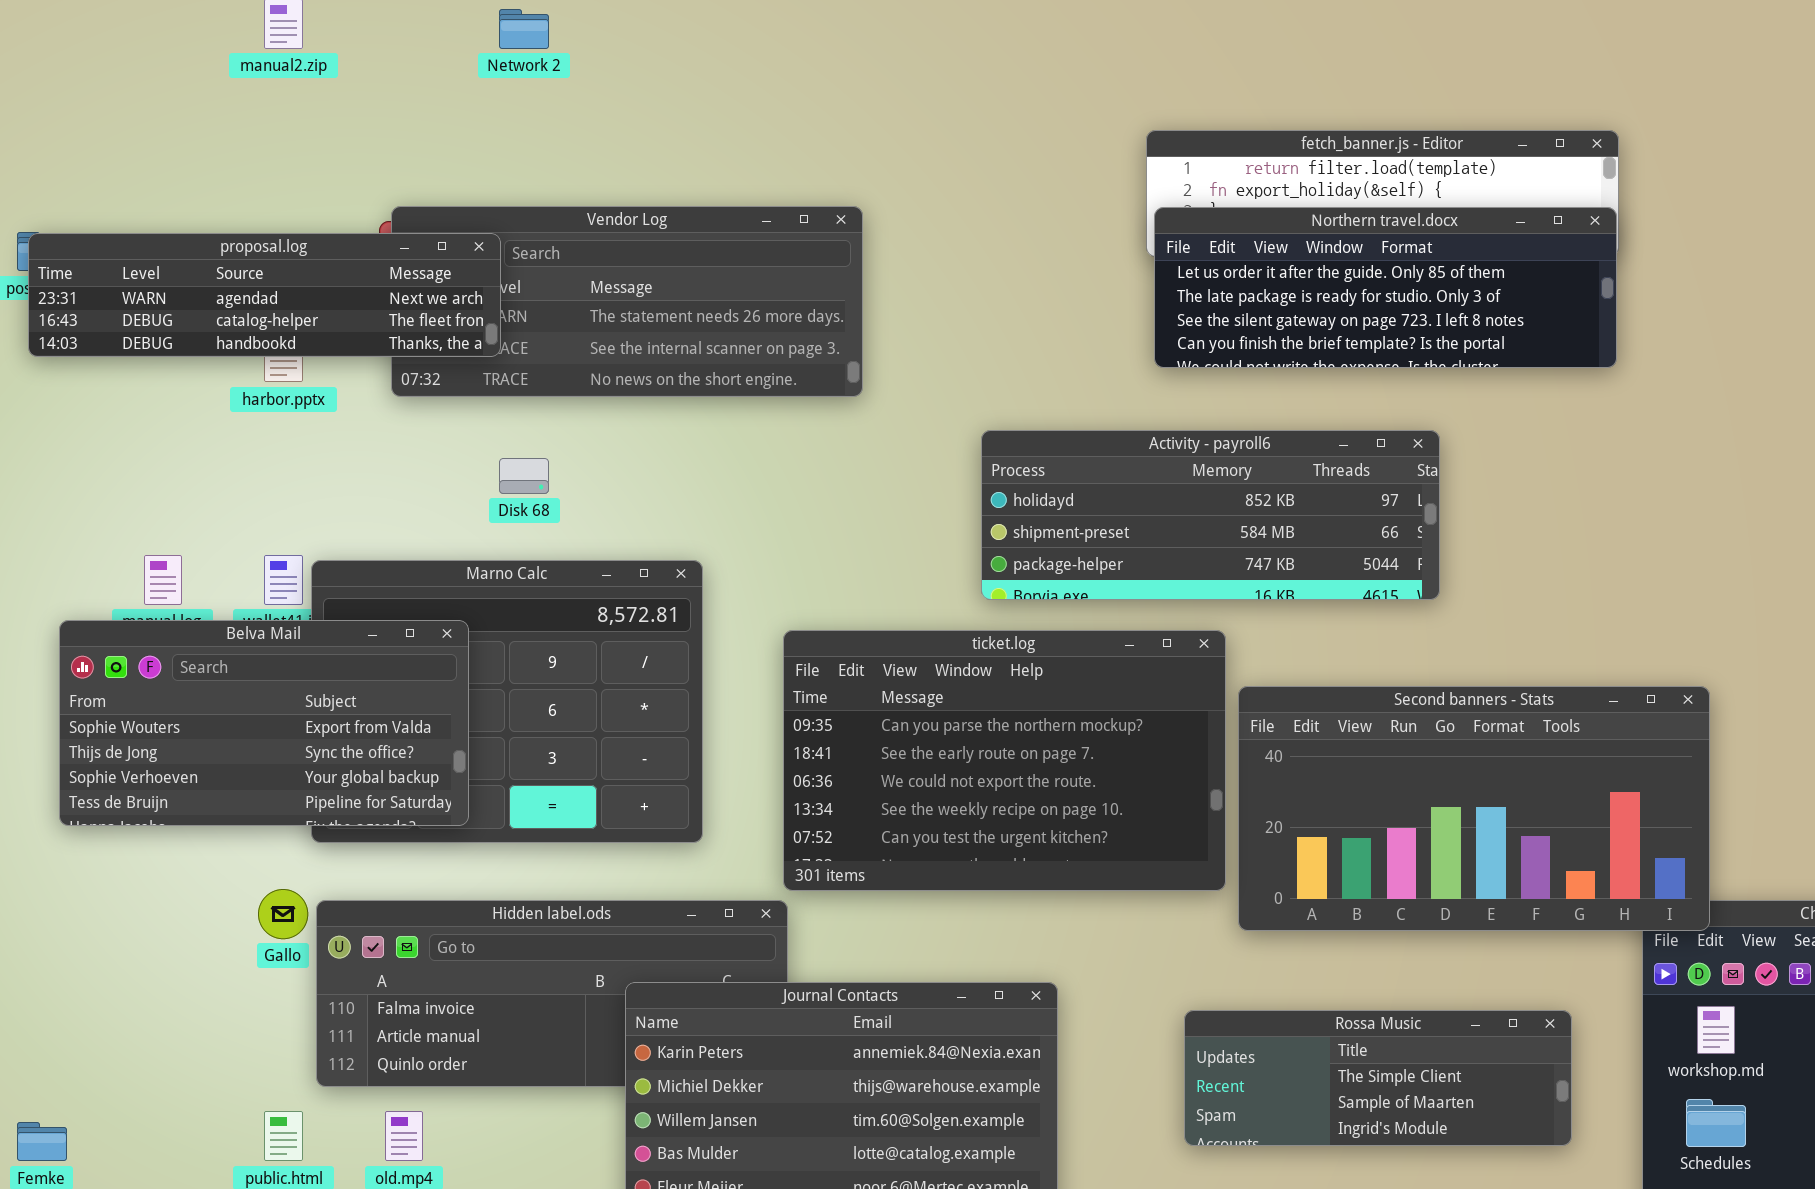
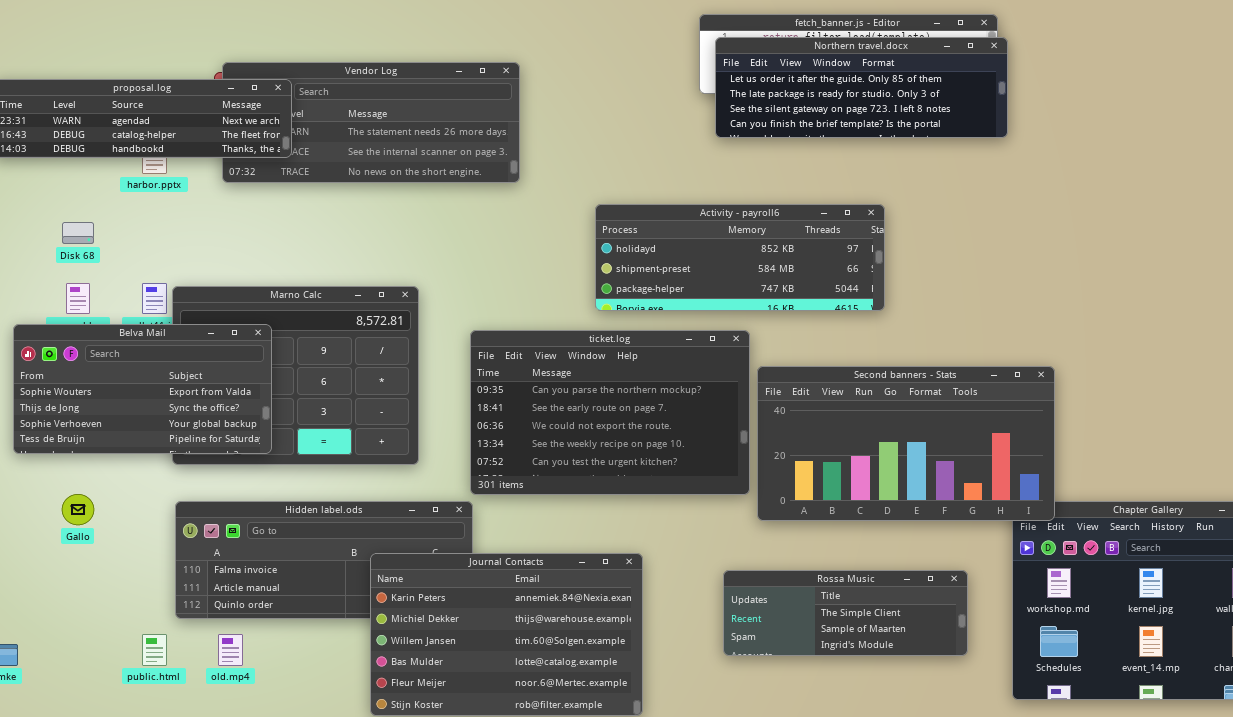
Northern travel.docx: [1154,207,1617,368] -> [715,37,1008,138], moved
Disk 68: [499,458,549,494] -> [62,222,94,244], moved
Gallo: [258,889,308,939] -> [62,494,94,525], moved

